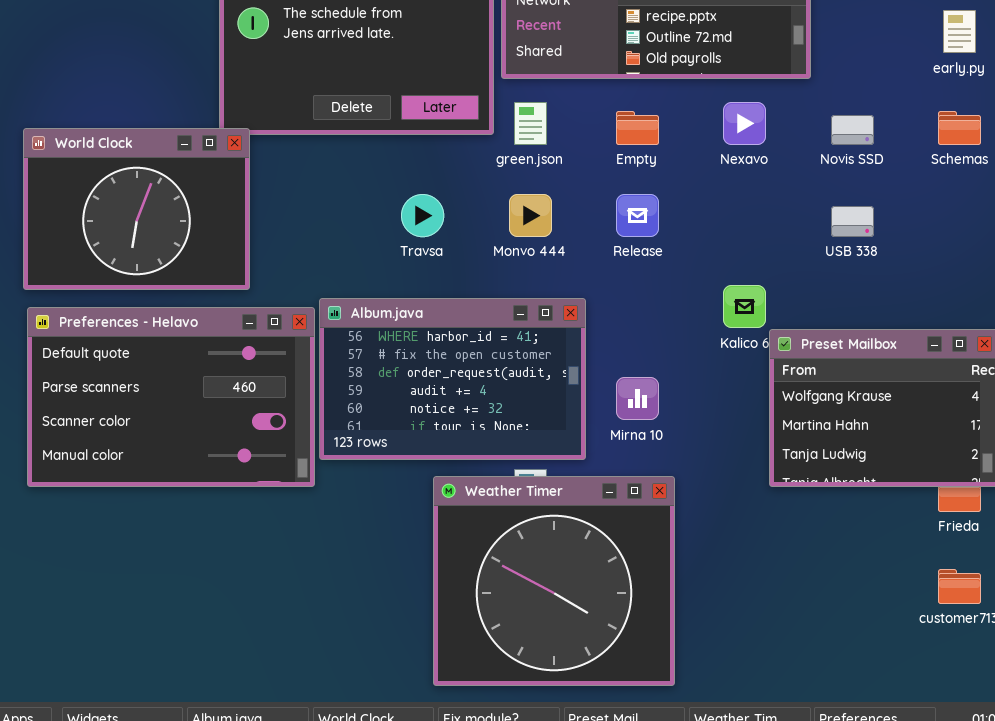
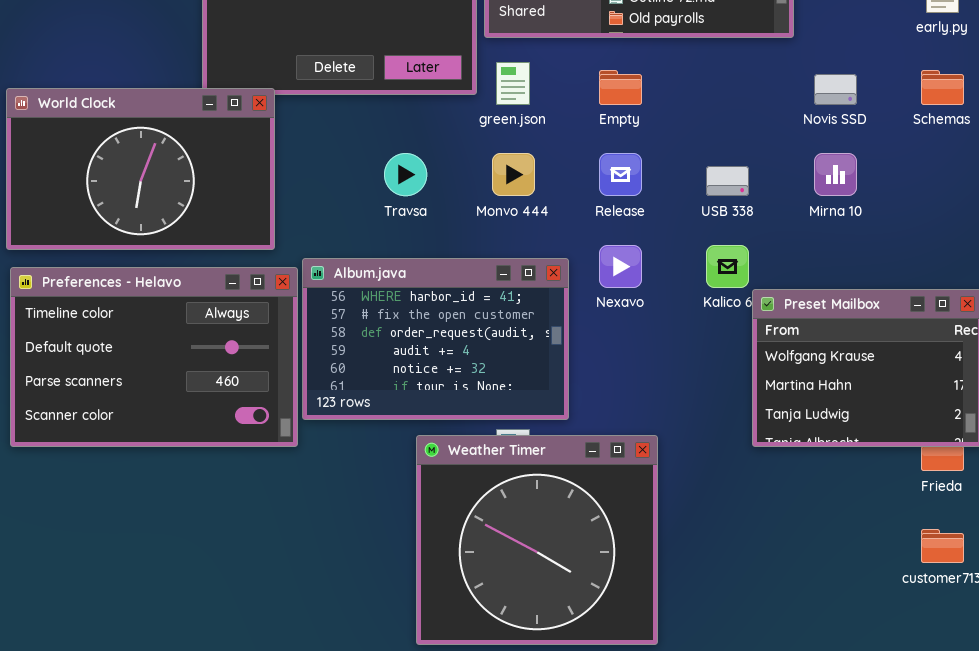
Nexavo: [723,102,766,145] -> [599,245,642,288], moved
World Clock: [23,128,250,290] -> [6,88,275,250], resized
USB 338: [831,206,874,237] -> [706,166,749,196], moved
Preferences - Helavo: [27,307,315,487] -> [10,267,298,447], scrolled up 1 row
Mirna 10: [616,377,659,420] -> [814,153,857,196], moved

